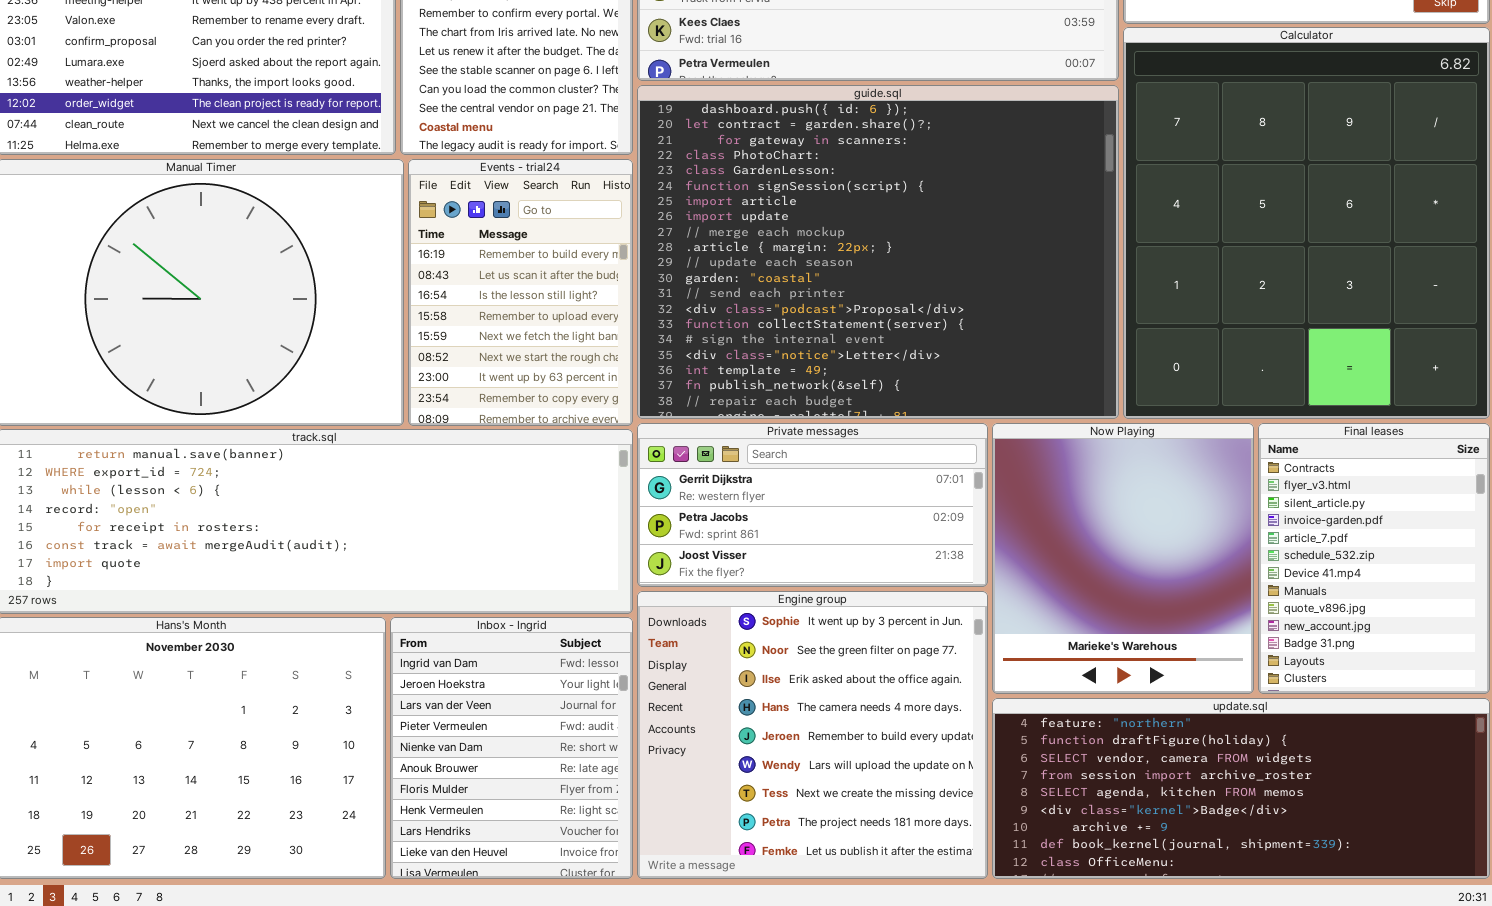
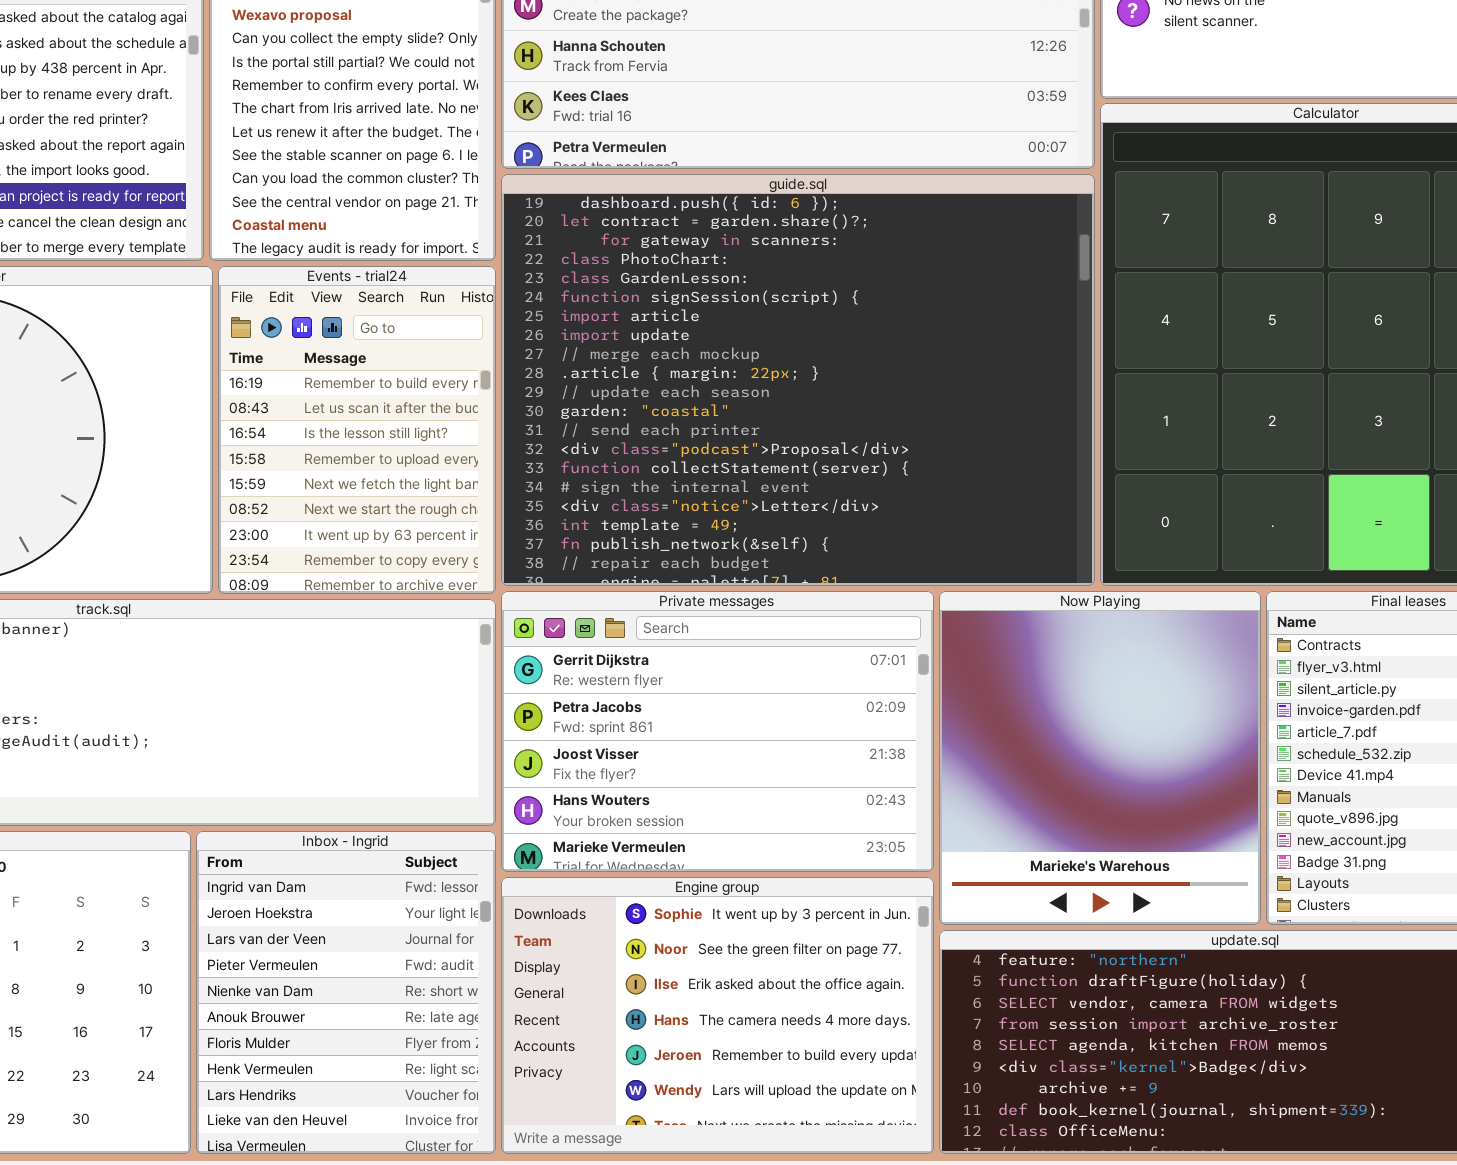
Private messages: [637,423,988,587] -> [501,591,934,872], resized
Engine group: [637,591,988,879] -> [501,877,934,1154], resized

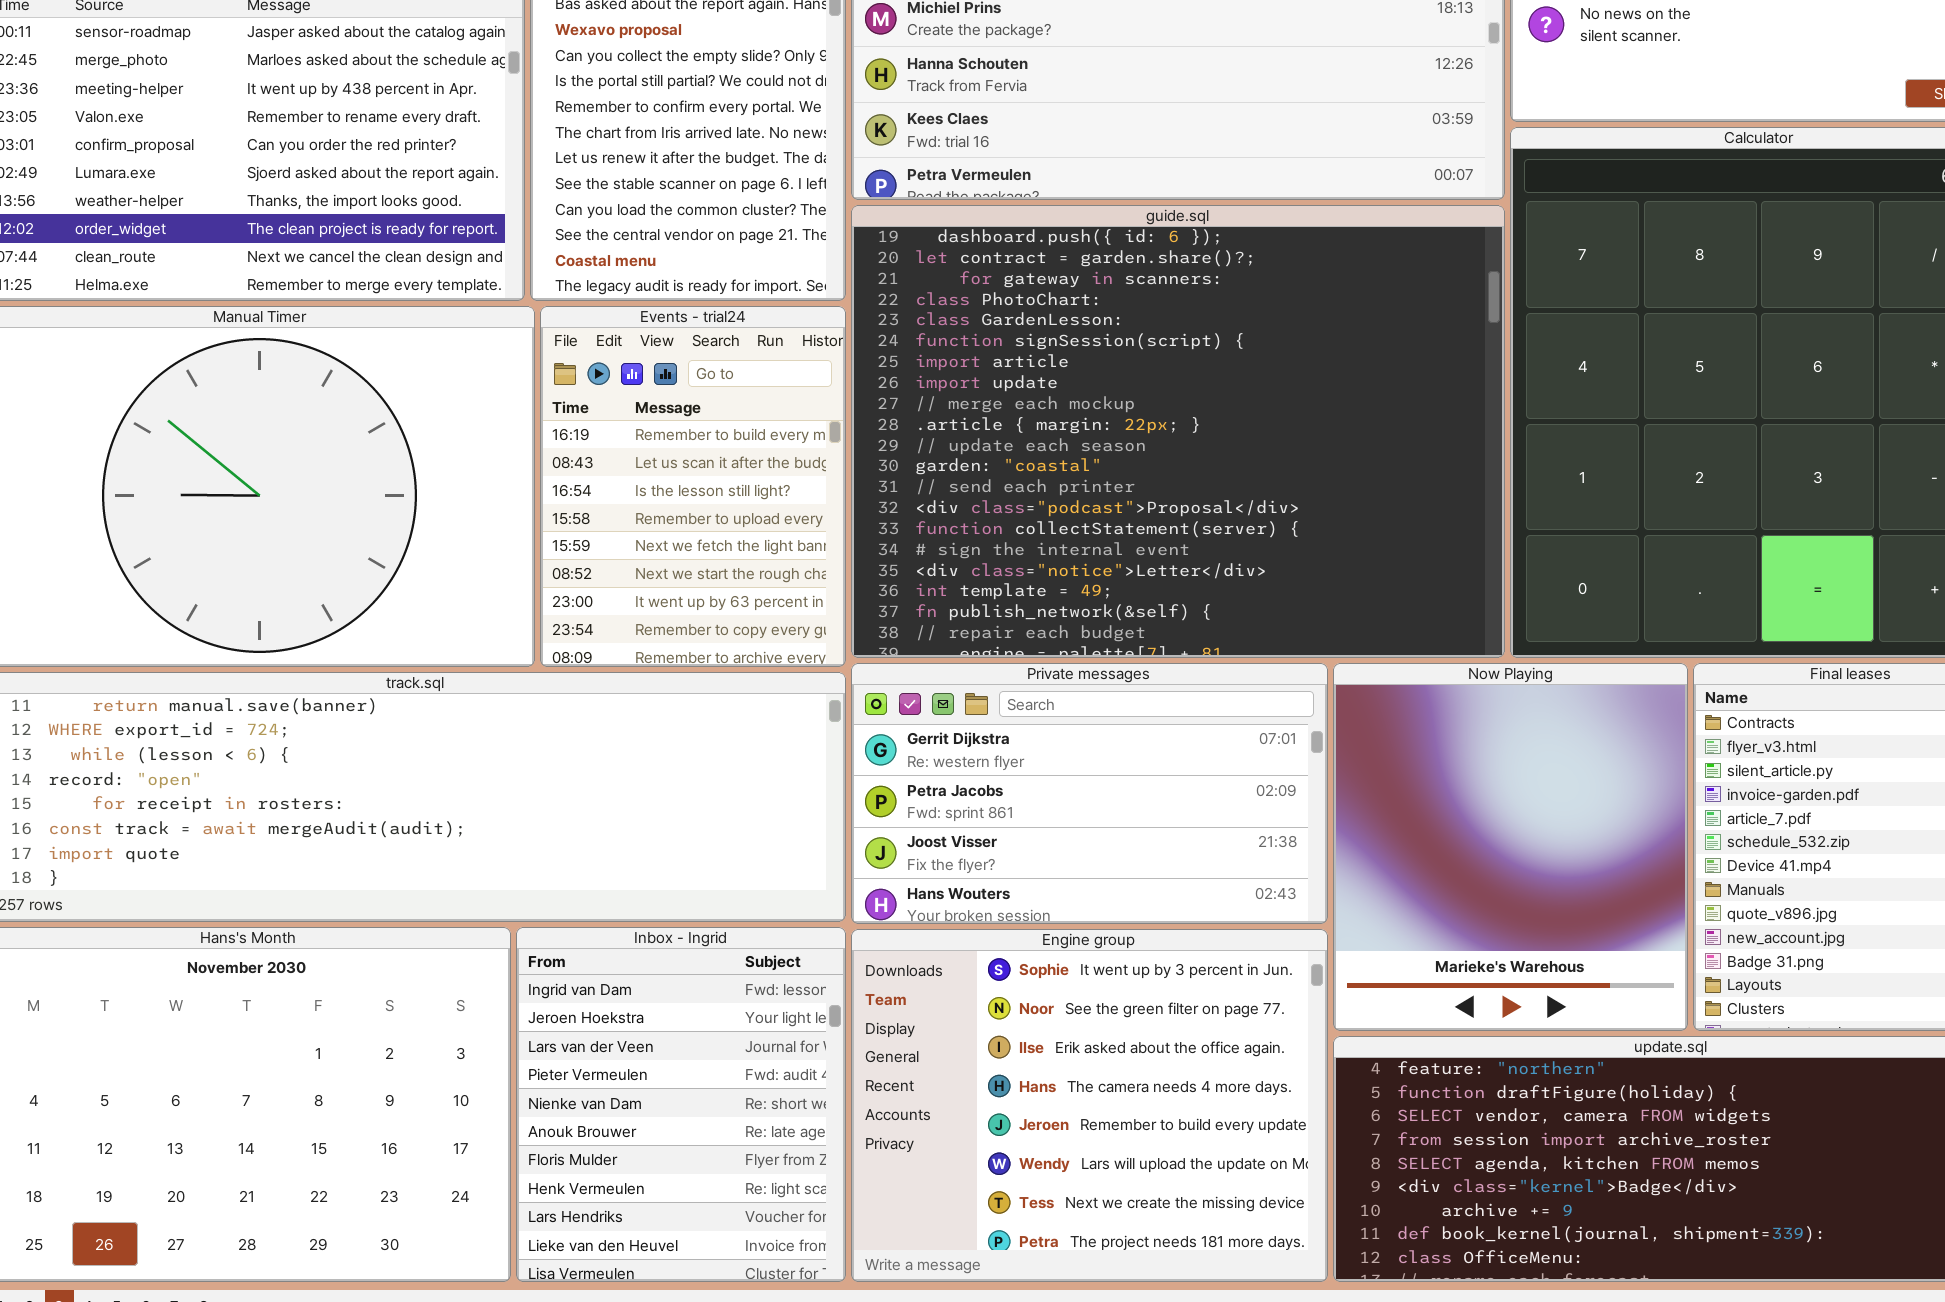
Private messages: [501,591,934,872] -> [851,663,1328,924], resized
Engine group: [501,877,934,1154] -> [851,929,1328,1282], resized

